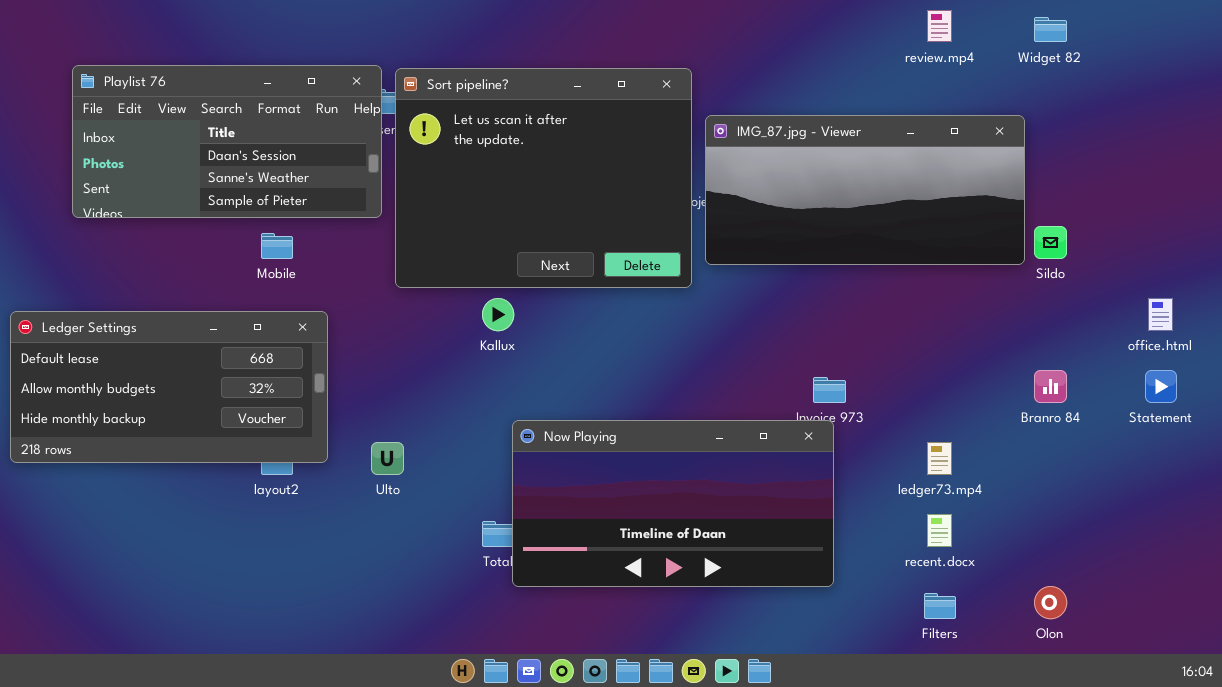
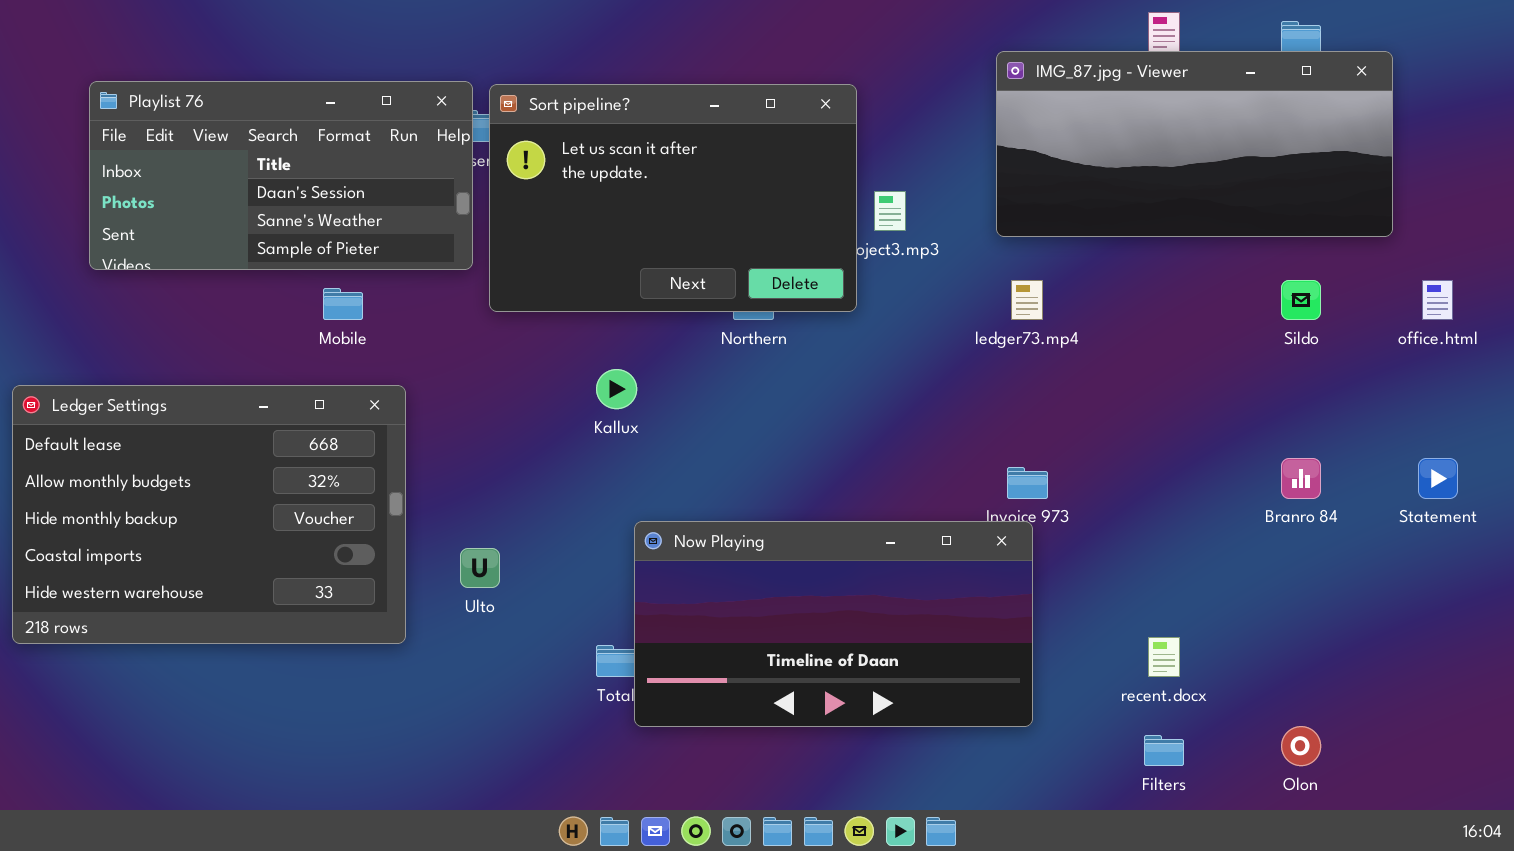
Sort pipeline?: [395,68,692,288] -> [489,84,857,312], resized
IMG_87.jpg - Viewer: [705,115,1025,265] -> [996,51,1393,237], moved
office.html: [1148,298,1173,331] -> [1422,280,1453,320], moved
Ledger Settings: [10,311,328,463] -> [12,385,406,644], resized
ledger73.mp4: [927,442,952,475] -> [1011,280,1043,320], moved

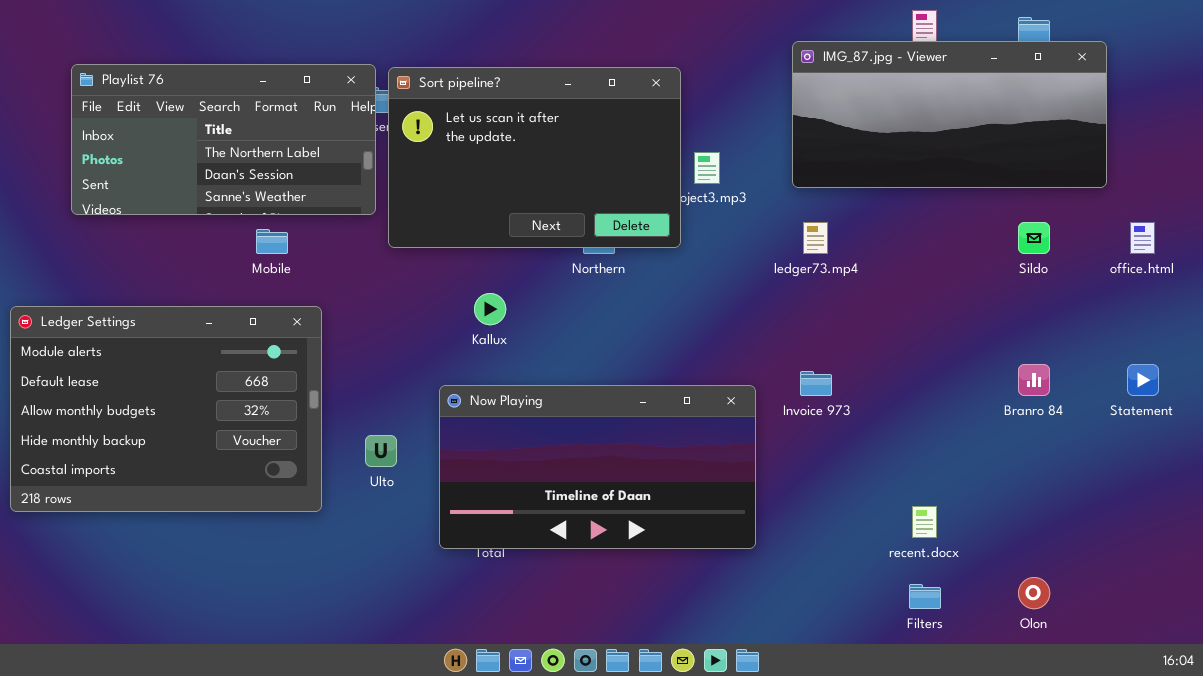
Playlist 76: [89,81,473,270] -> [71,64,376,215], scrolled up 1 row
Ledger Settings: [12,385,406,644] -> [10,306,322,512], scrolled up 1 row
Now Playing: [634,521,1033,727] -> [439,385,756,549], moved

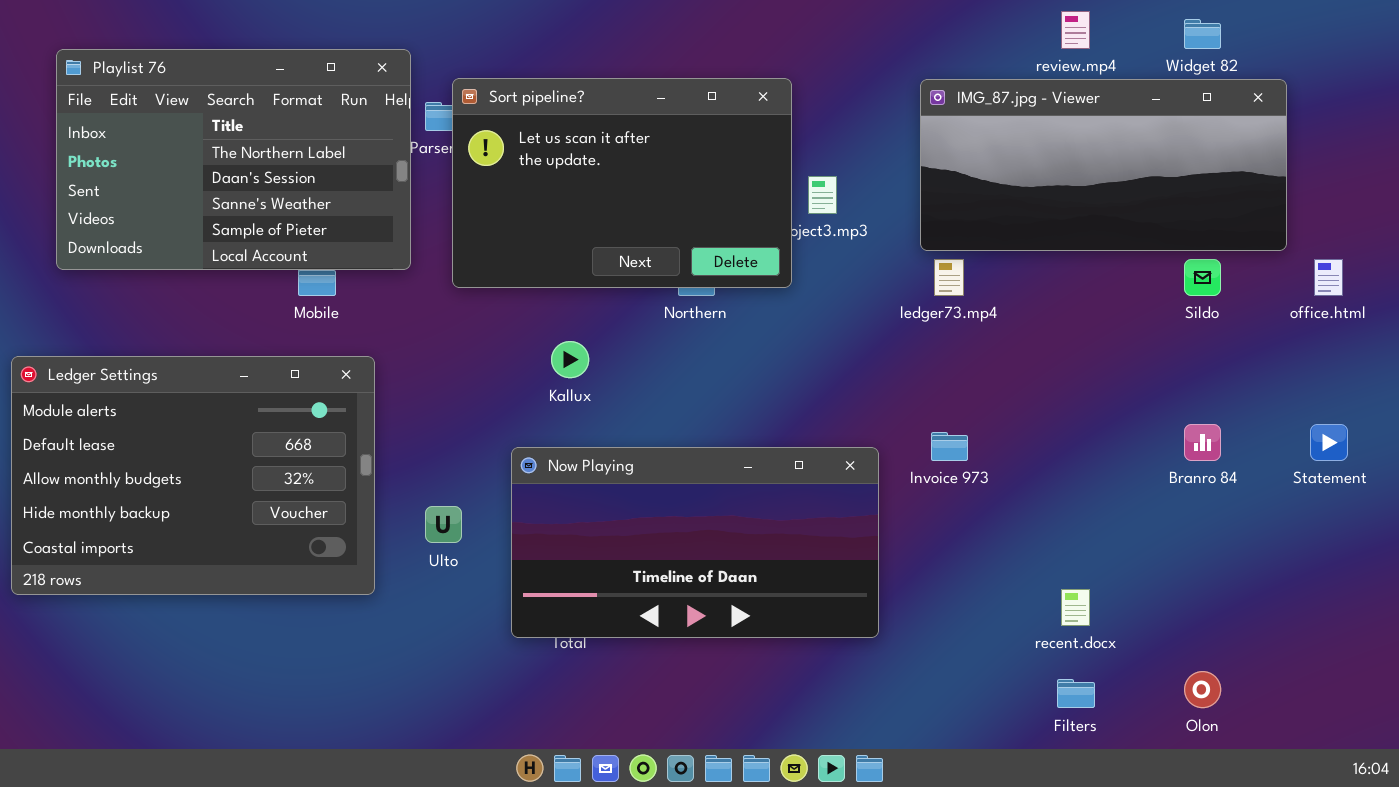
IMG_87.jpg - Viewer: [792,41,1107,188] -> [920,79,1287,251], moved
Playlist 76: [71,64,376,215] -> [56,49,411,270], moved, resized

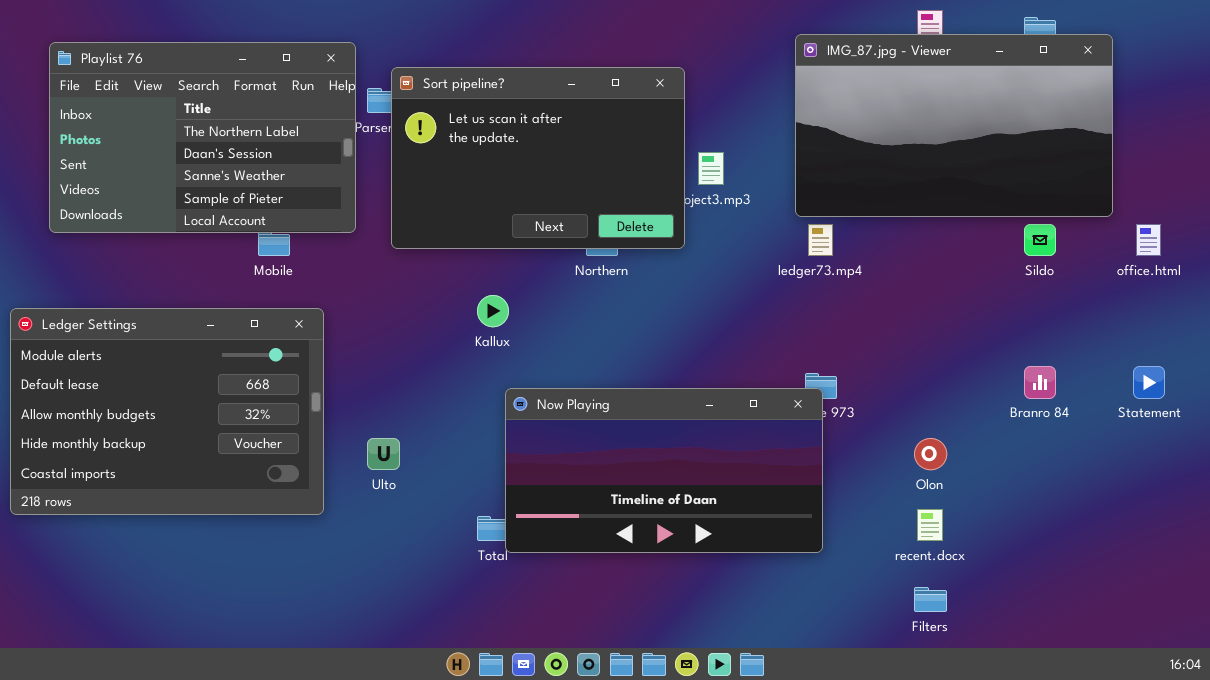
IMG_87.jpg - Viewer: [920,79,1287,251] -> [795,34,1113,217], resized
Now Playing: [511,447,879,638] -> [505,388,823,553], moved
Olon: [1184,671,1221,708] -> [914,438,947,470], moved

